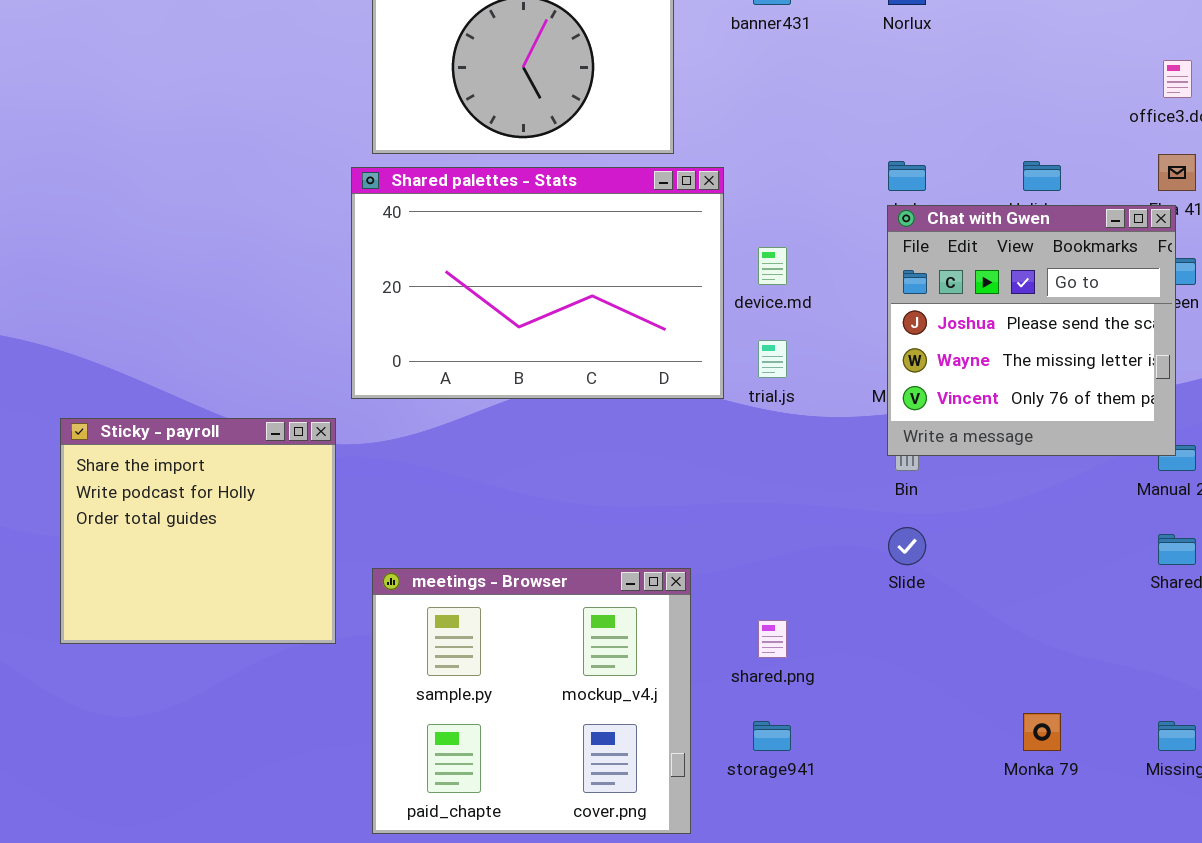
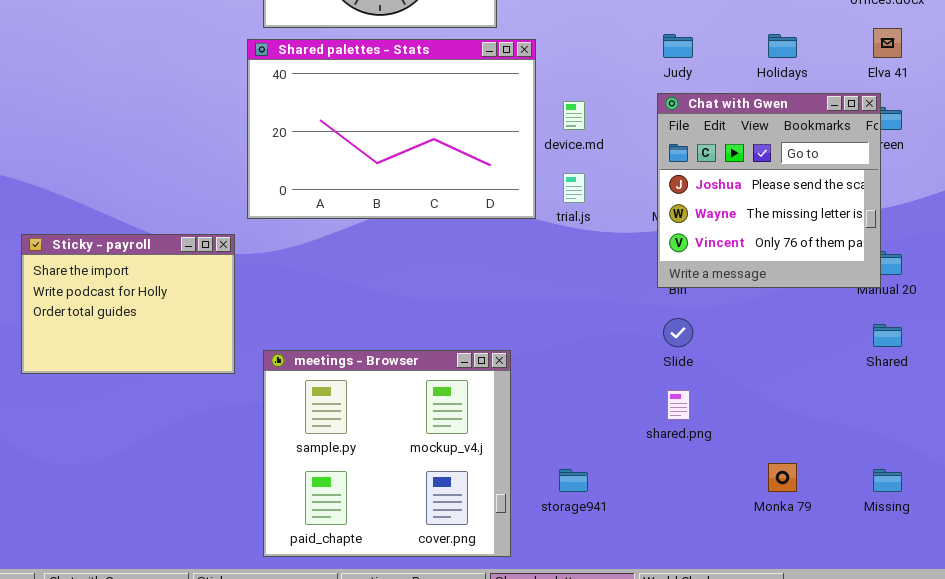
Chat with Gwen: [887,205,1176,456] -> [657,93,881,288], moved
Sticky - payroll: [60,418,336,644] -> [21,234,235,374], resized
shared.png: [758,620,787,658] -> [667,390,690,420], moved

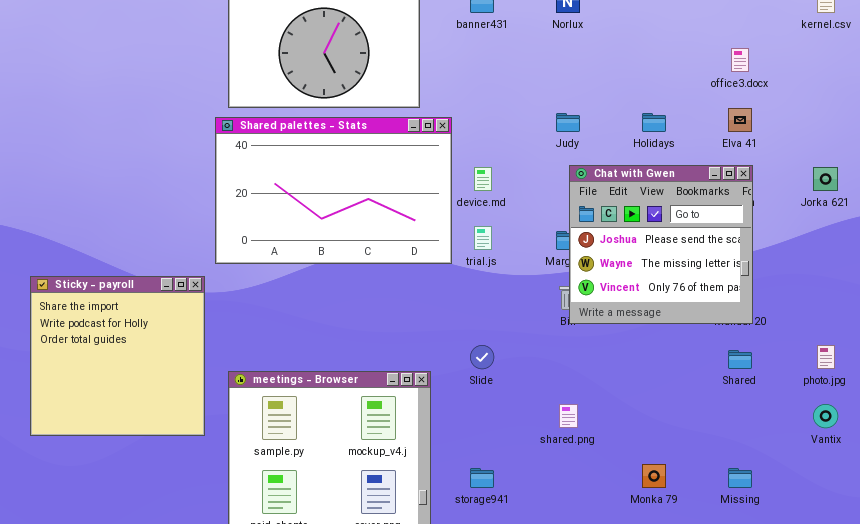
Chat with Gwen: [657,93,881,288] -> [569,165,753,324], moved
Sticky - payroll: [21,234,235,374] -> [30,276,205,436], resized
Slide: [663,318,693,347] -> [470,345,494,369], moved

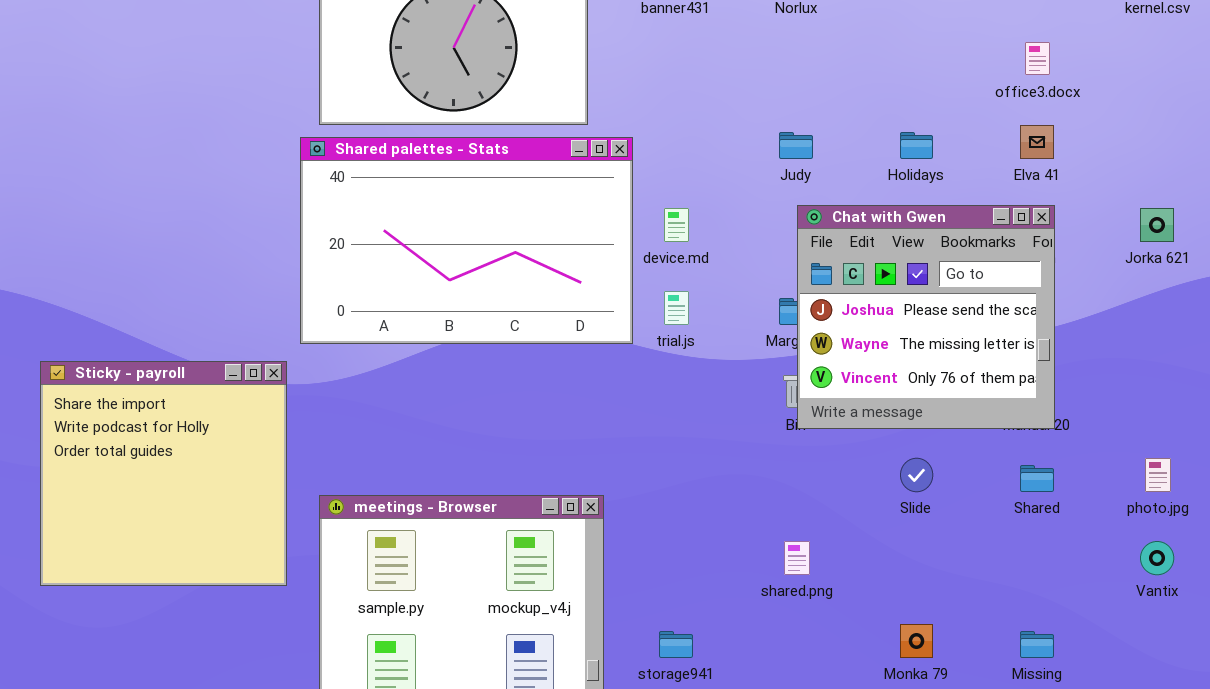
Slide: [470,345,494,369] -> [900,458,933,492], moved

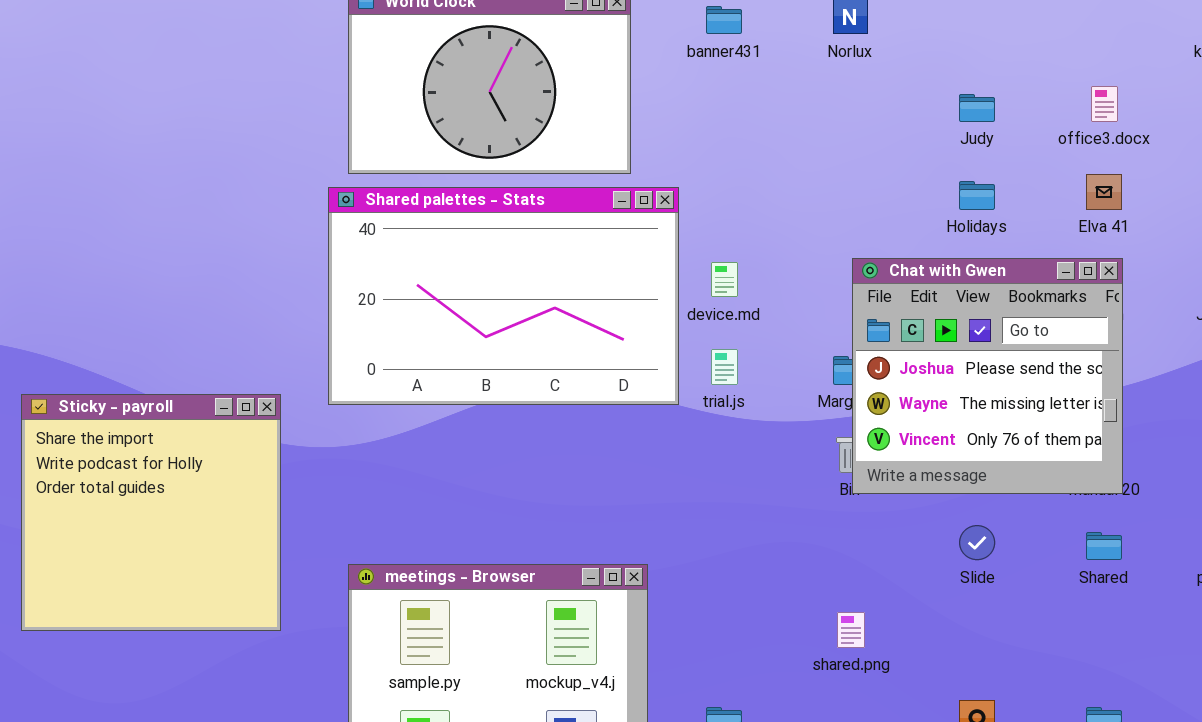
Judy: [779,132,813,159] -> [959,94,995,122], moved
Sticky - payroll: [40,361,287,586] -> [21,394,281,631], moved

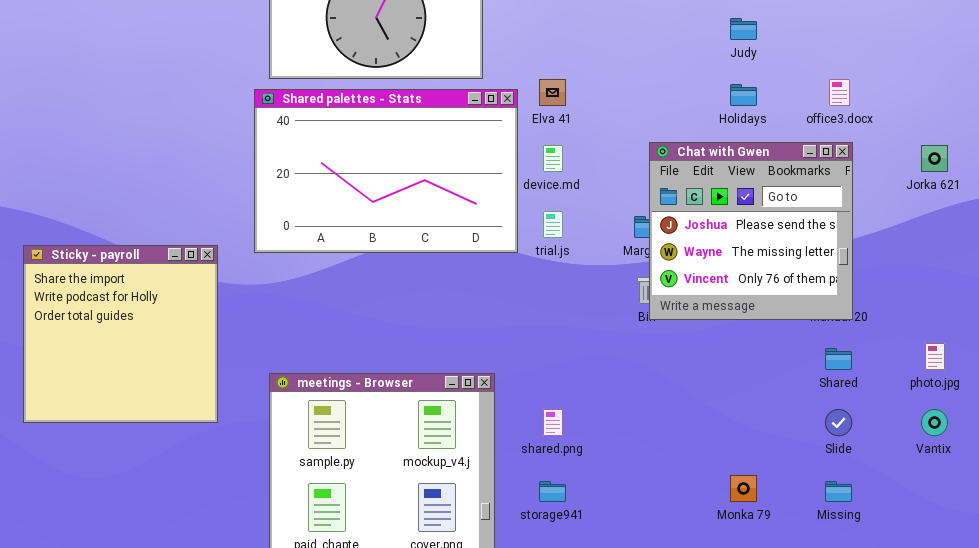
office3.docx: [1091,86,1118,122] -> [829,79,850,106], moved
Elva 41: [1086,174,1122,210] -> [539,79,566,106], moved
Slide: [959,525,995,560] -> [825,409,852,436], moved
shared.png: [837,612,865,648] -> [543,409,563,436], moved

